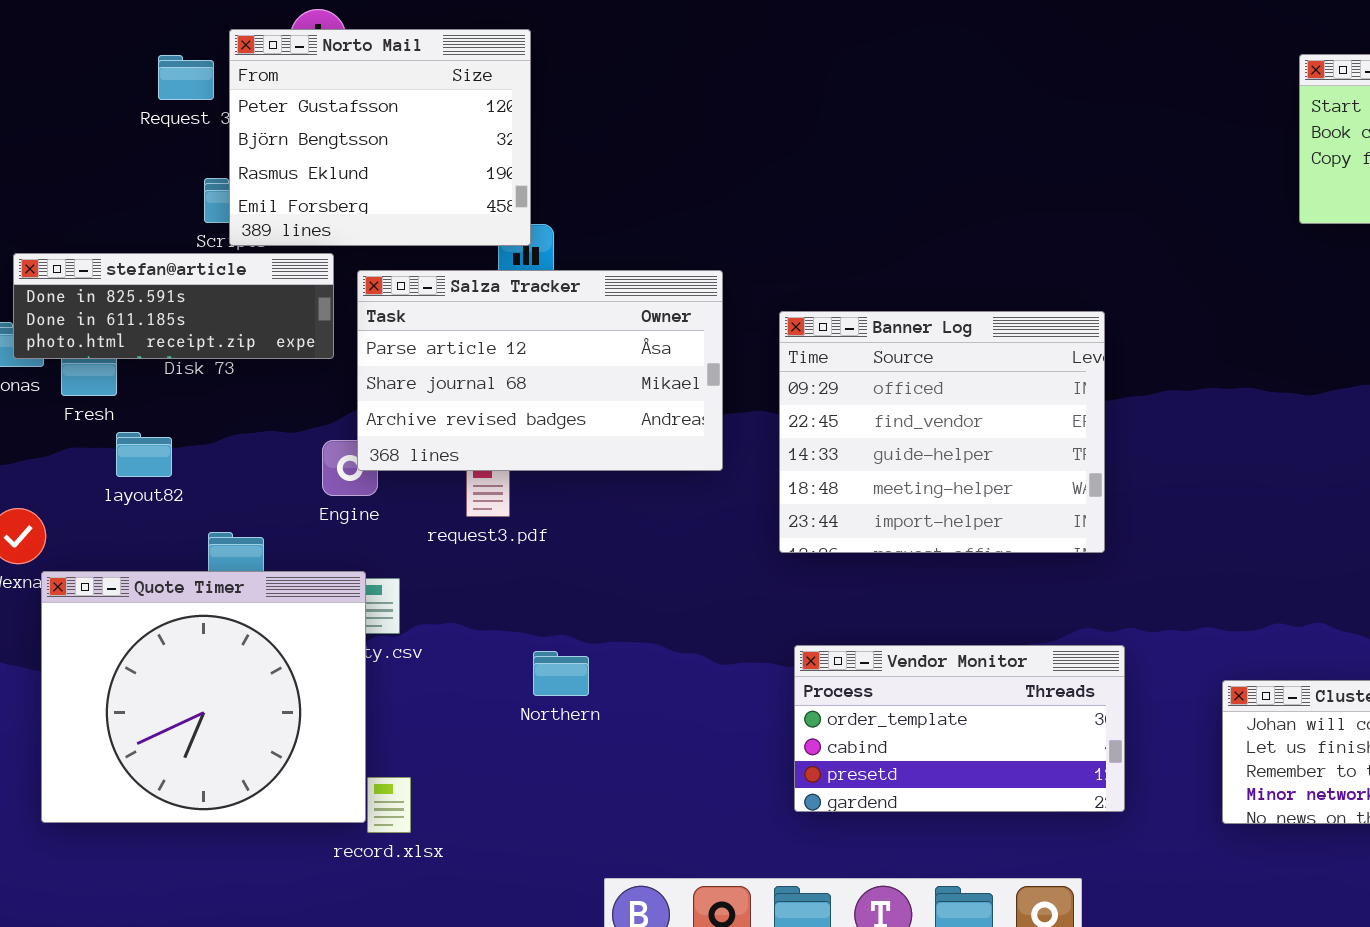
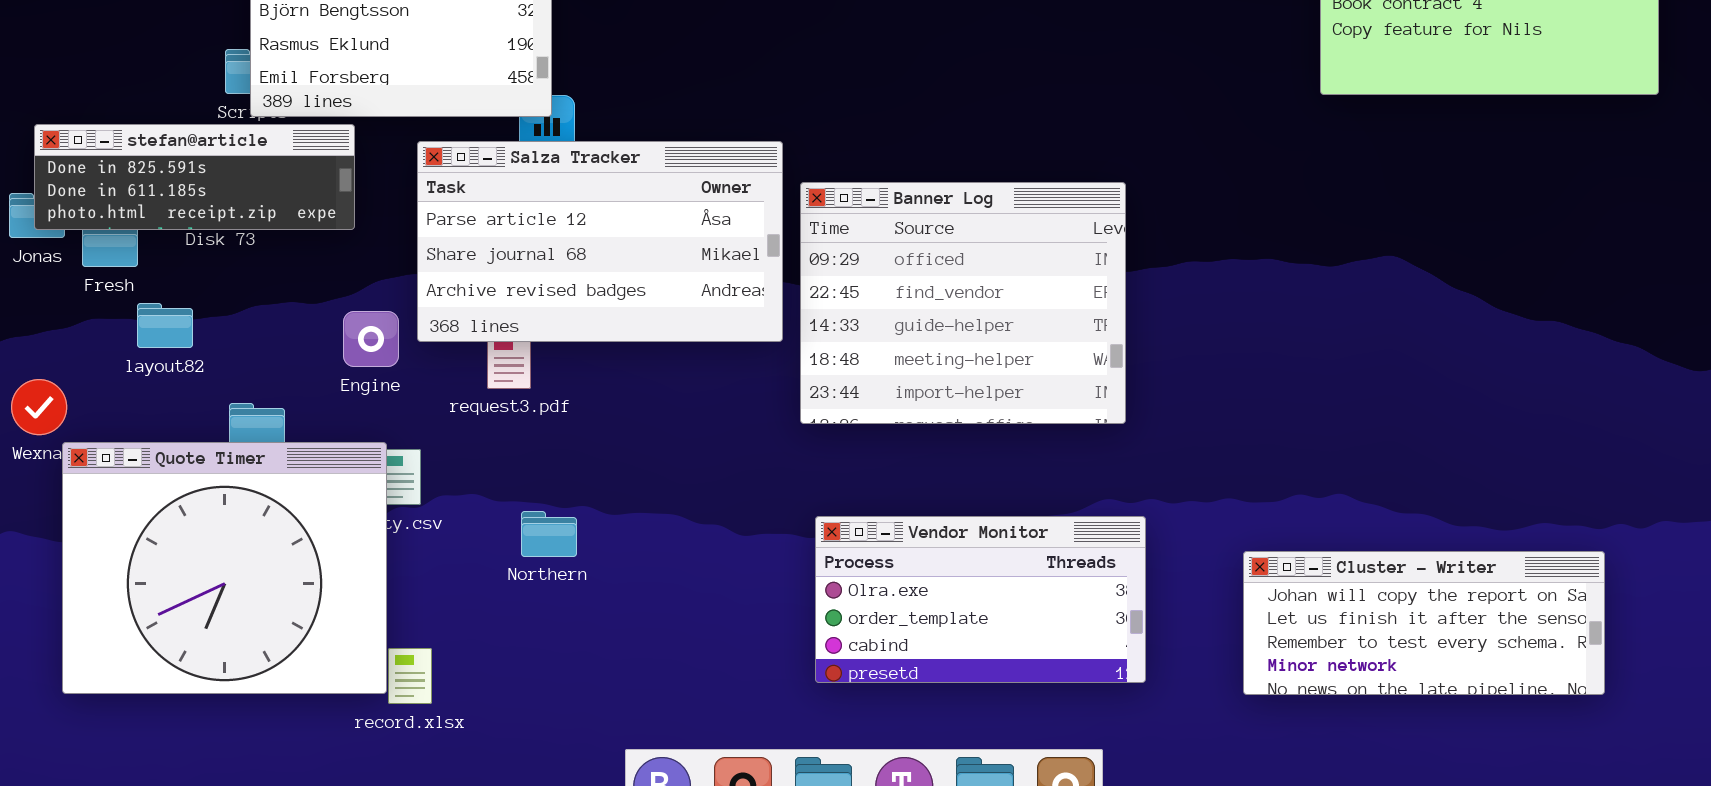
Salza Tracker: [357,270,723,471] -> [417,141,783,342], moved
Vendor Monitor: [794,645,1125,812] -> [815,516,1146,683], scrolled up 1 row
Northern: [533,651,589,696] -> [521,511,577,557], moved

